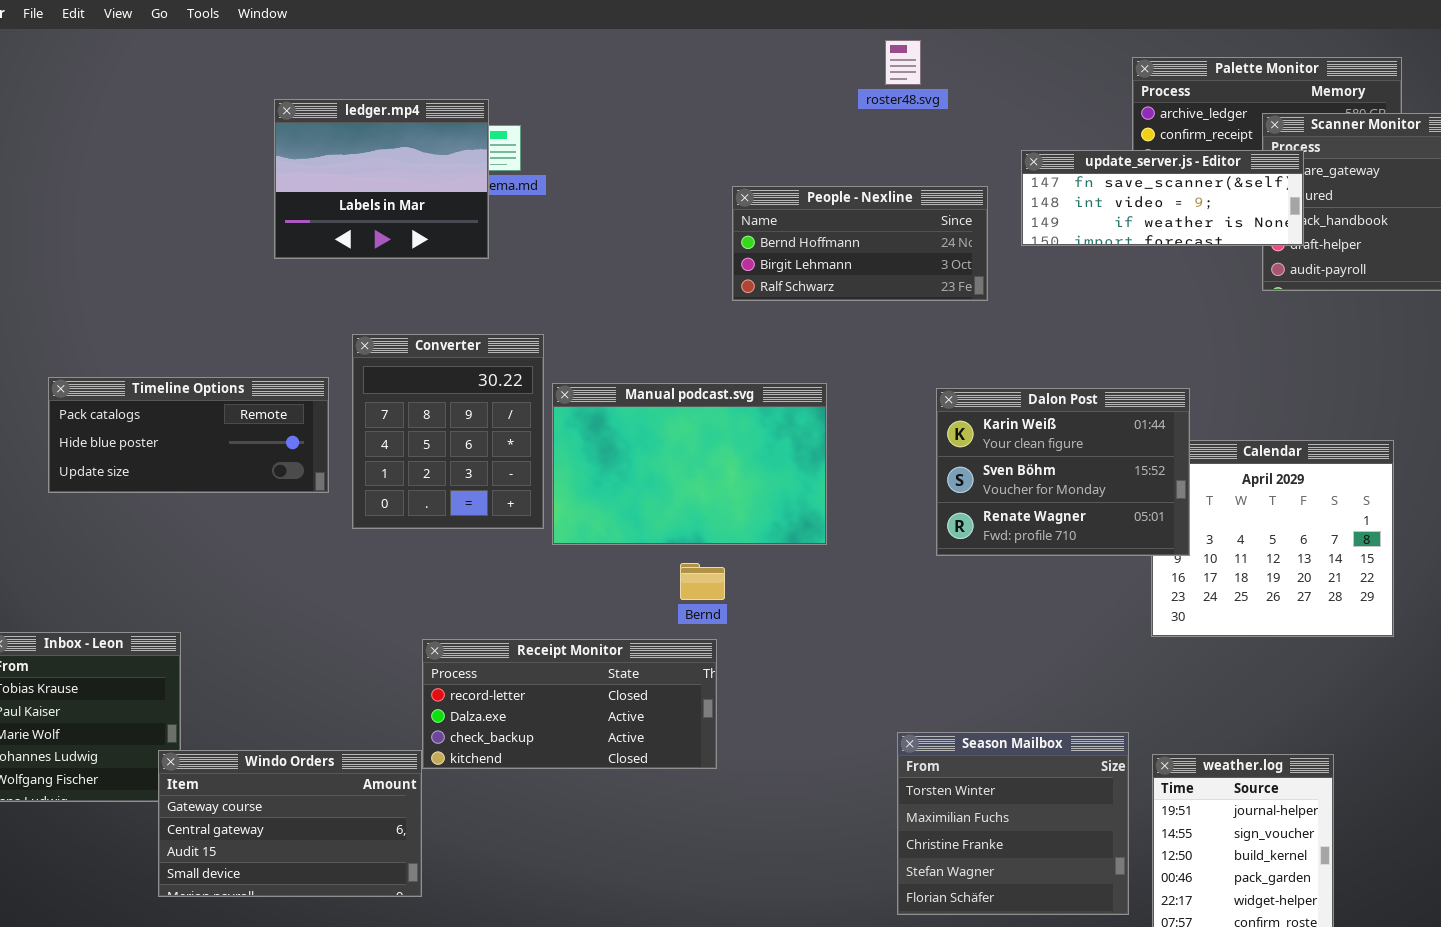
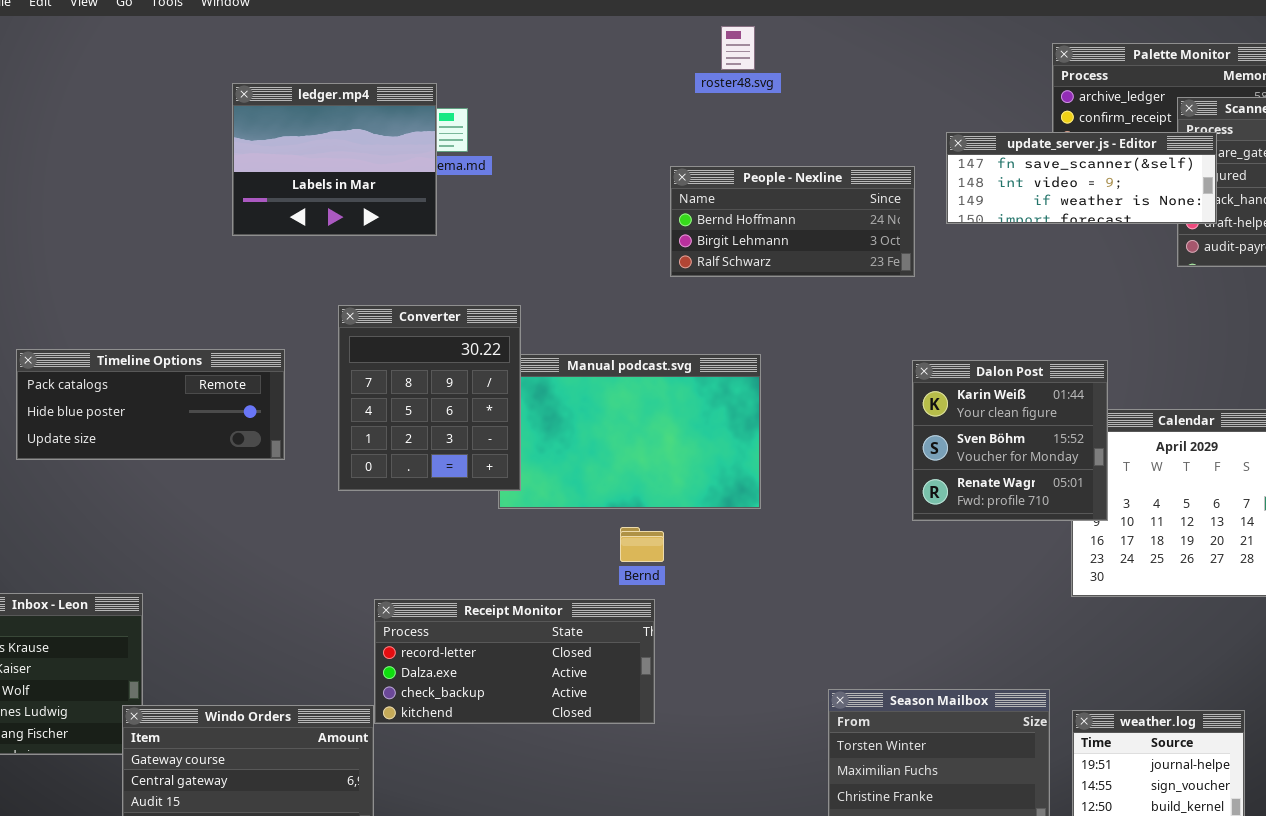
roster48.svg: [885,40,921,85] -> [721,26,755,70], moved
Converter: [352,334,544,529] -> [338,305,521,491], moved
Dalon Post: [936,388,1190,556] -> [912,360,1108,521], resized

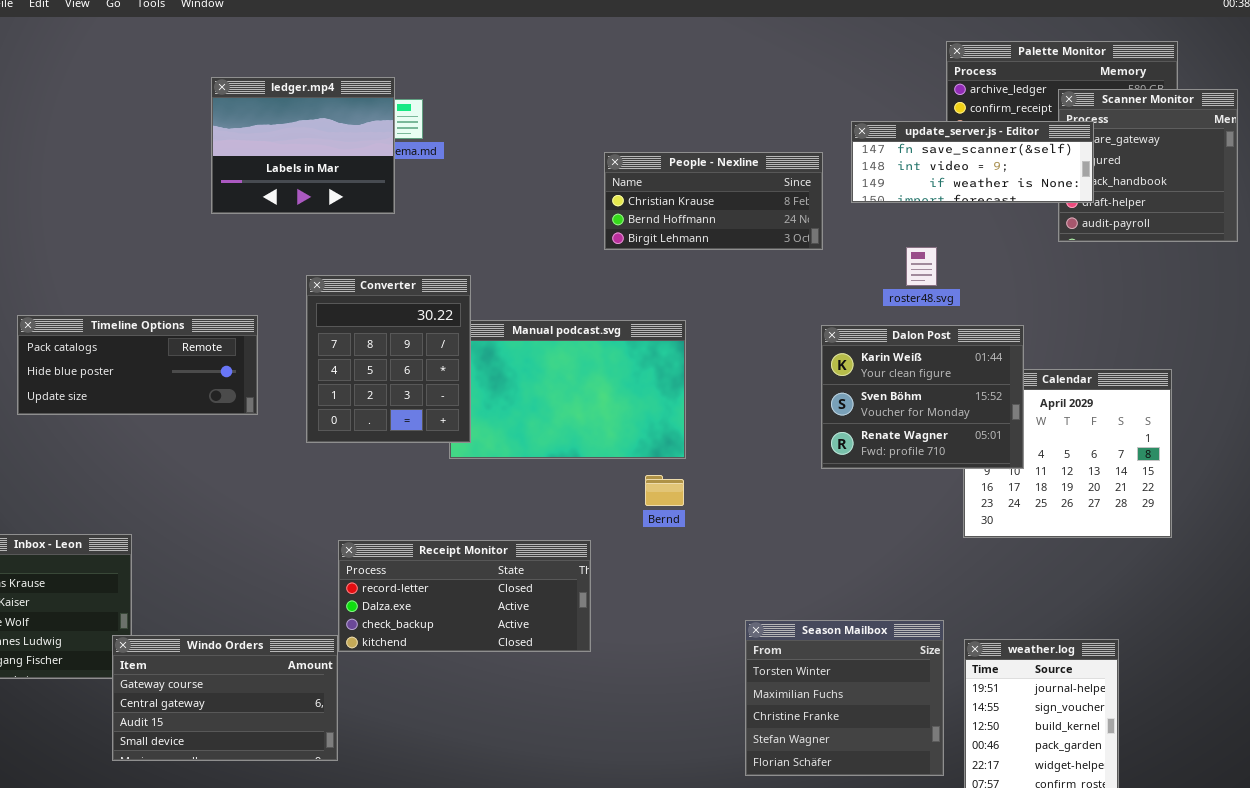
roster48.svg: [721,26,755,70] -> [906,247,937,286], moved
People - Nexline: [670,166,915,277] -> [604,152,823,250], scrolled up 1 row
Dalon Post: [912,360,1108,521] -> [821,325,1024,469], resized
Bernd: [620,527,664,562] -> [645,475,684,506], moved

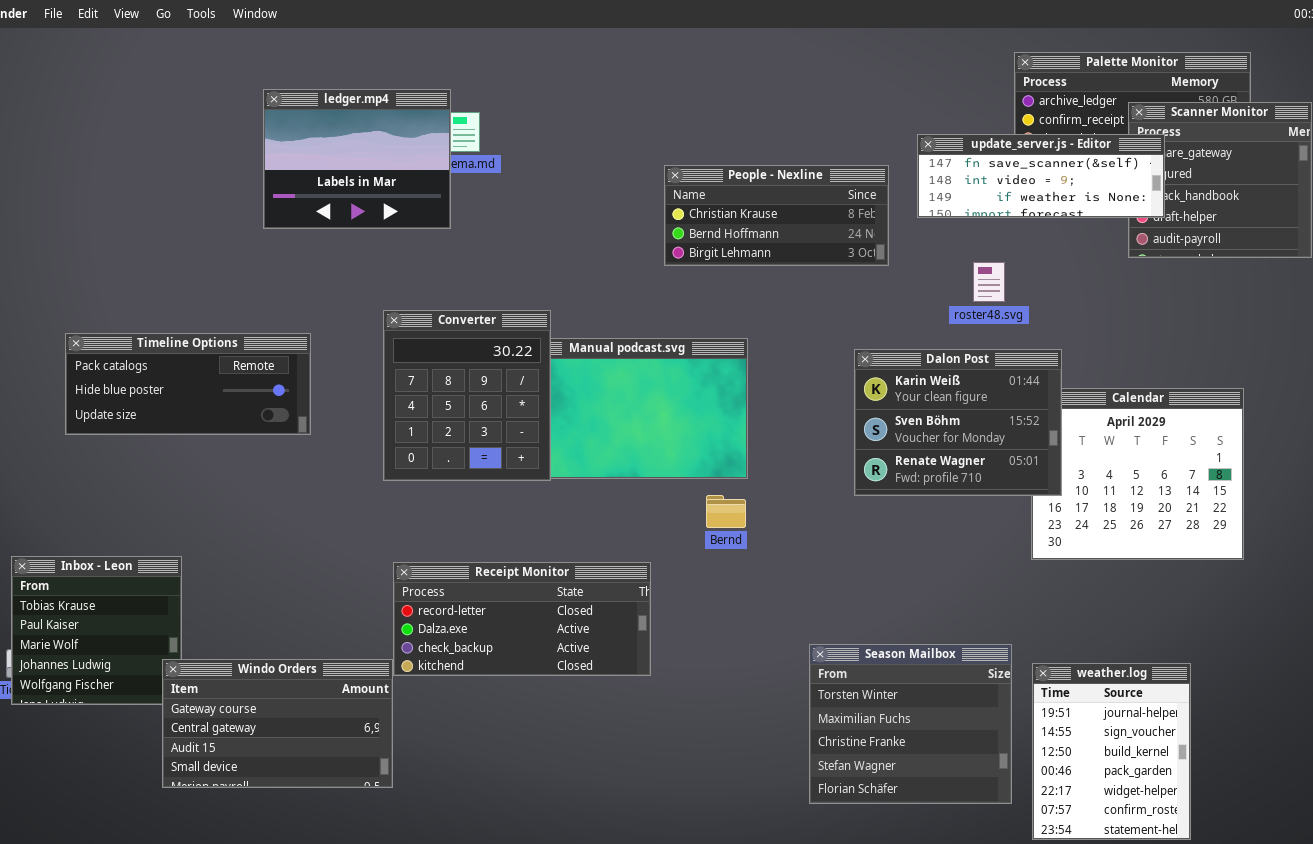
Converter: [306,275,471,443] -> [383,310,551,481], moved
Dalon Post: [821,325,1024,469] -> [854,349,1062,496], moved

